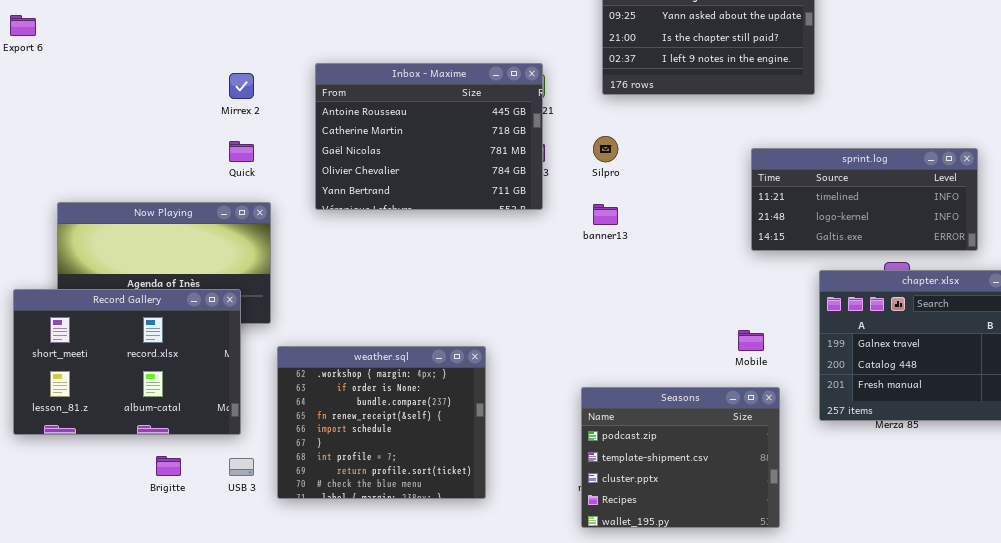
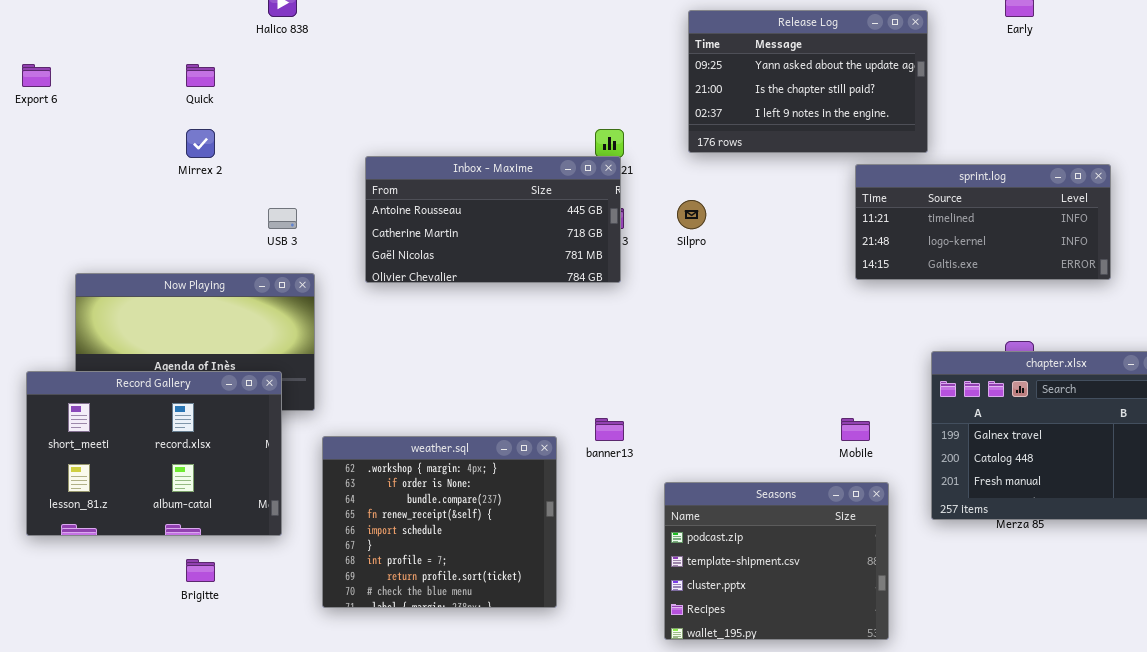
Inbox - Maxime: [315,63,543,210] -> [365,156,621,283], resized
Mirrex 2: [229,73,254,99] -> [186,129,215,158], moved
Quick: [229,141,254,162] -> [186,64,215,87], moved
sprint.log: [751,148,978,251] -> [855,164,1111,280], moved
banner13: [593,204,618,225] -> [595,418,624,441], moved
USB 3: [229,458,254,476] -> [268,208,297,229], moved

